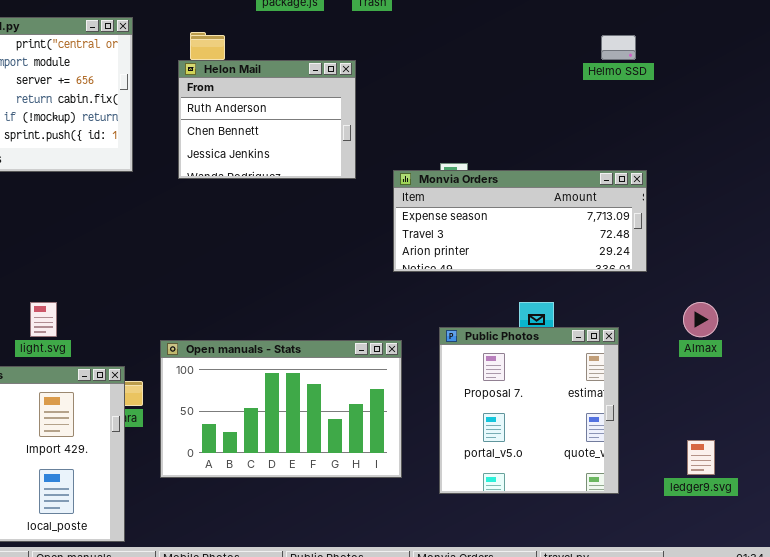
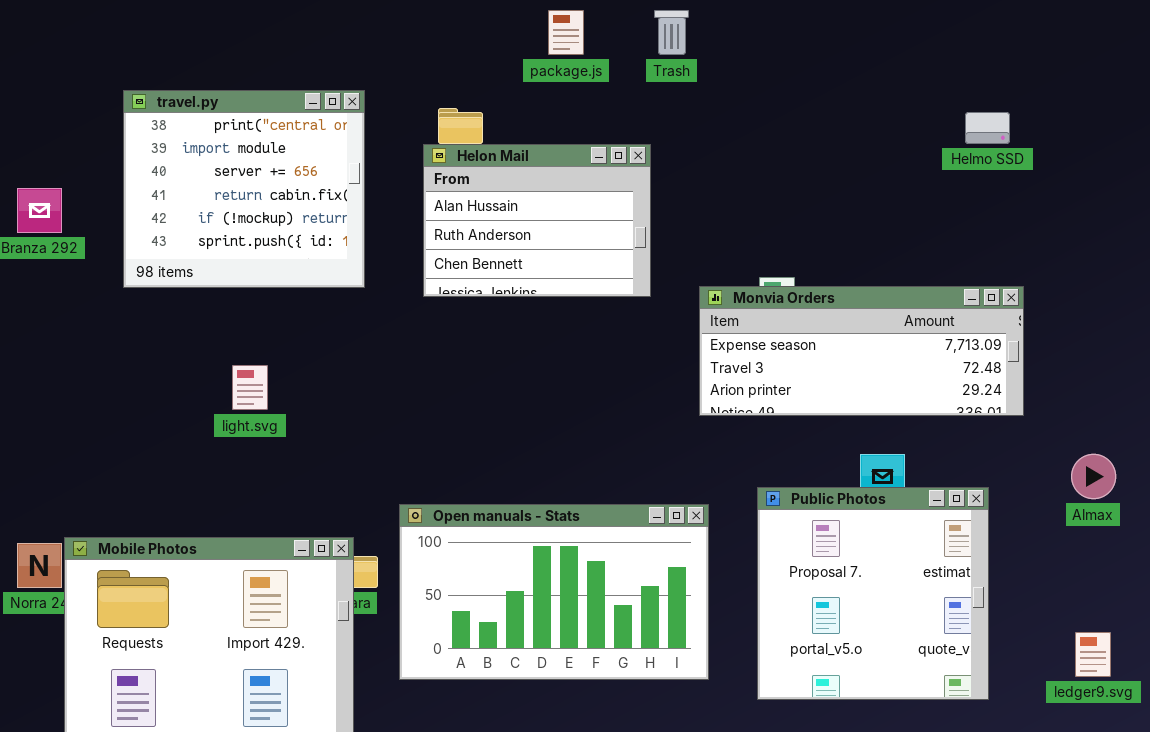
Helon Mail: [178,60,356,179] -> [423,144,651,297], scrolled up 1 row
light.svg: [30,302,57,337] -> [232,365,268,410], moved

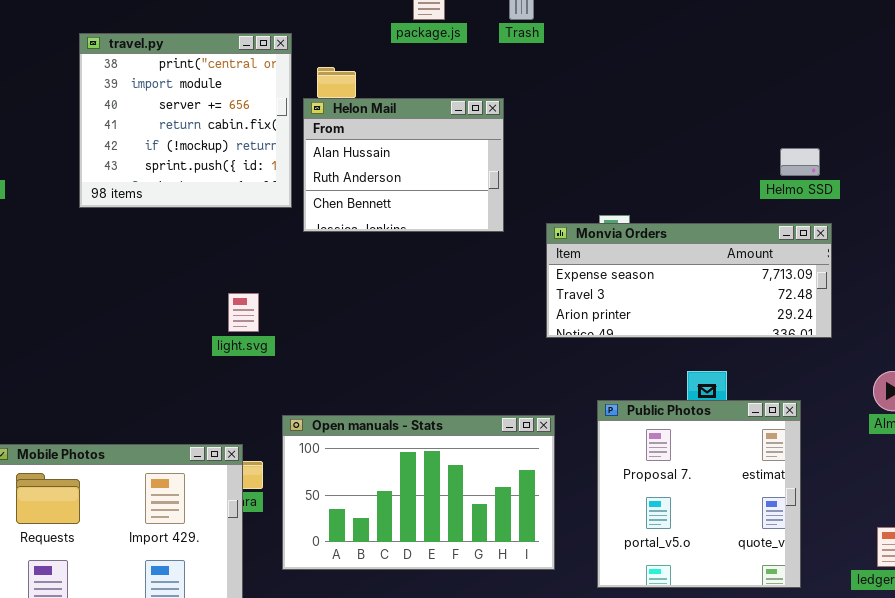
travel.py: [123,90,365,288] -> [79,33,292,208], moved
Helmo SSD: [965,112,1010,144] -> [780,148,820,176], moved
light.svg: [232,365,268,410] -> [228,293,259,332], moved

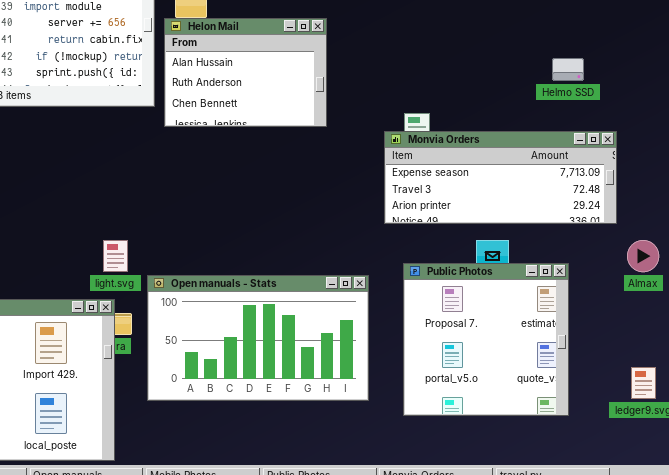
Monvia Orders: [546,223,832,338] -> [384,131,617,224], moved
light.svg: [228,293,259,332] -> [103,240,128,272], moved

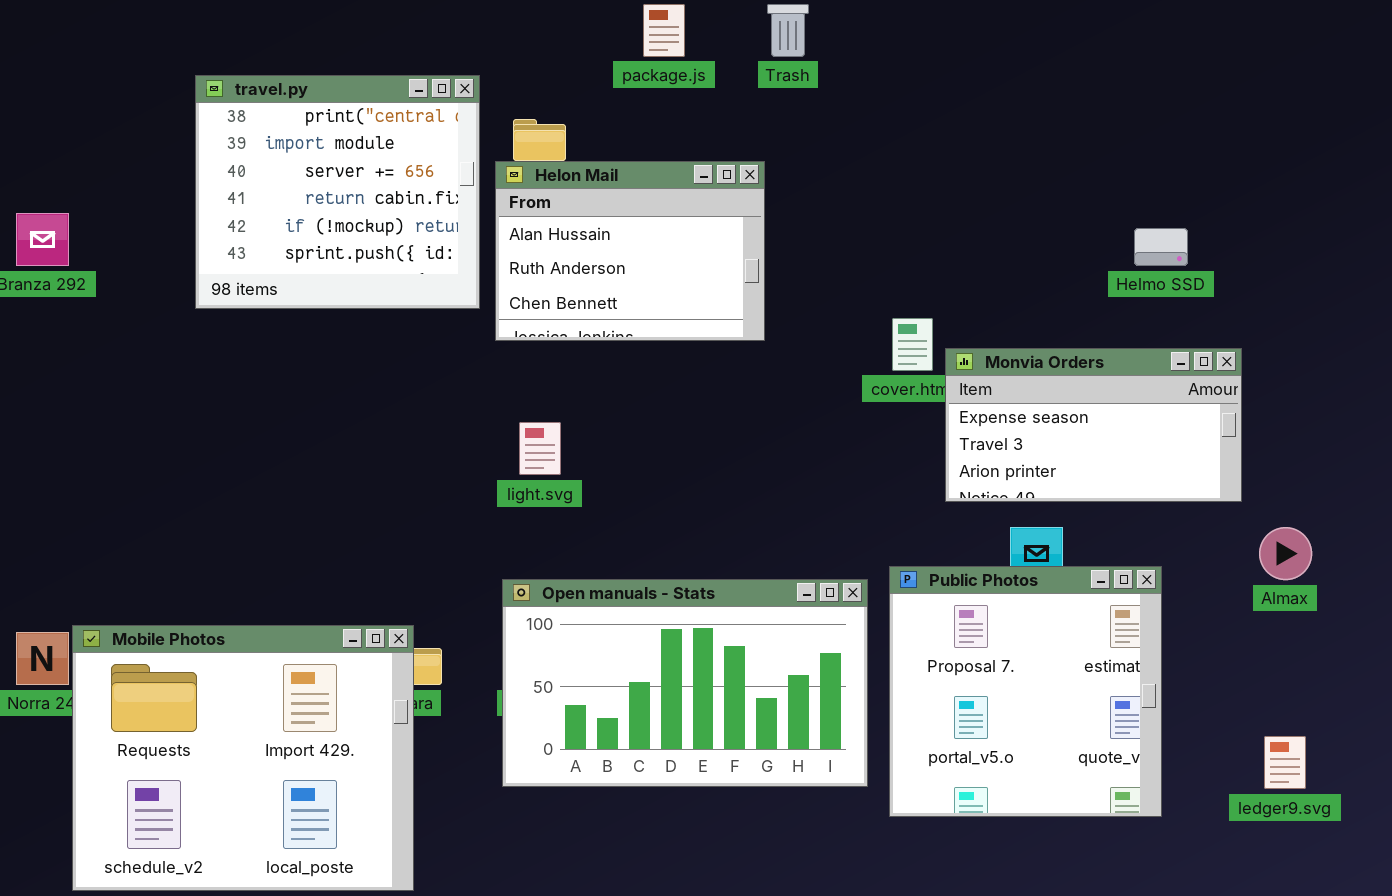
Monvia Orders: [384,131,617,224] -> [945,348,1242,502], resized
light.svg: [103,240,128,272] -> [519,422,561,475], moved
Open manuals - Stats: [147,275,369,401] -> [502,579,868,787], moved

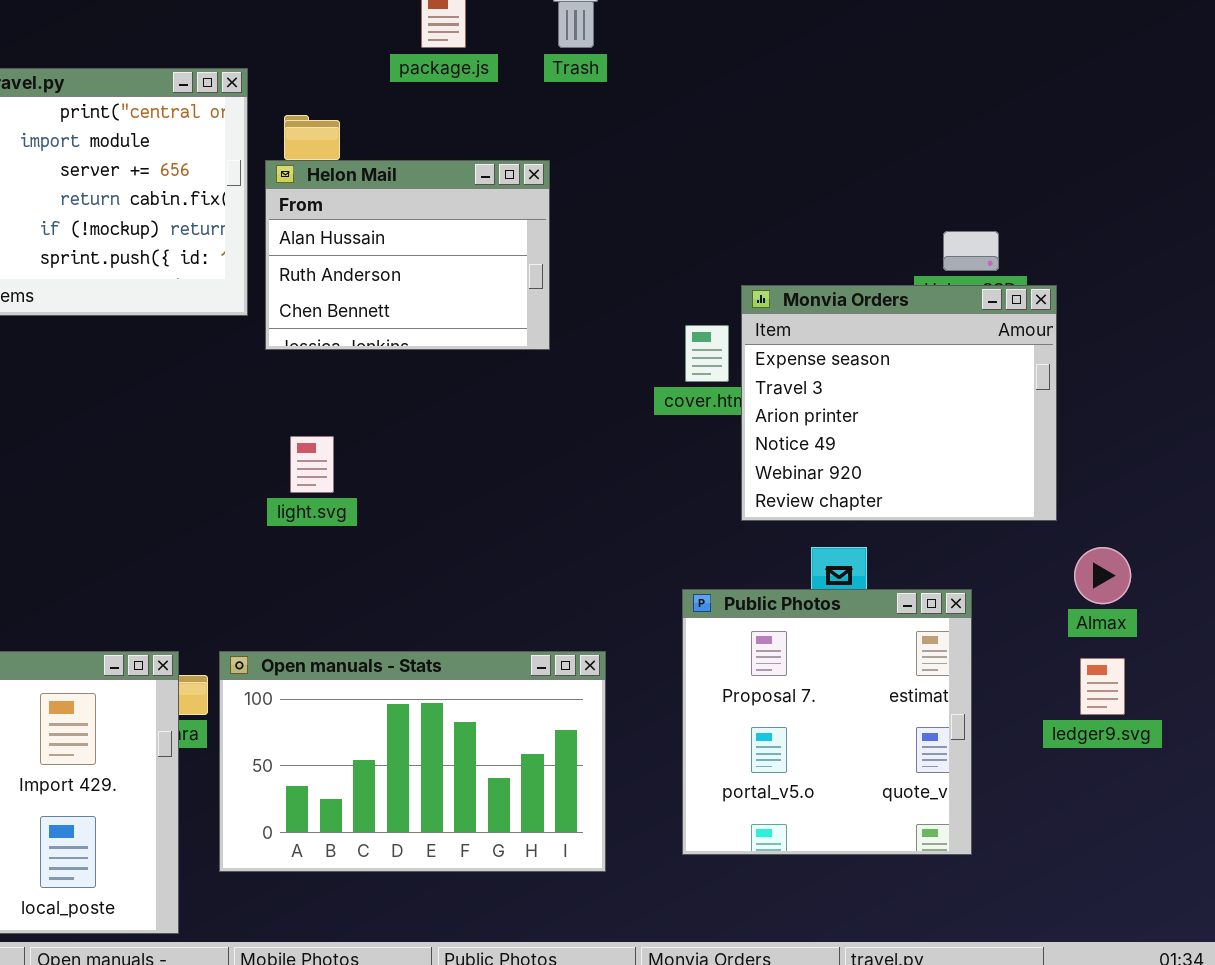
Monvia Orders: [945,348,1242,502] -> [741,285,1057,521], resized
Open manuals - Stats: [502,579,868,787] -> [219,651,606,872], moved
ledger9.svg: [1264,736,1306,789] -> [1080,658,1125,715], moved

